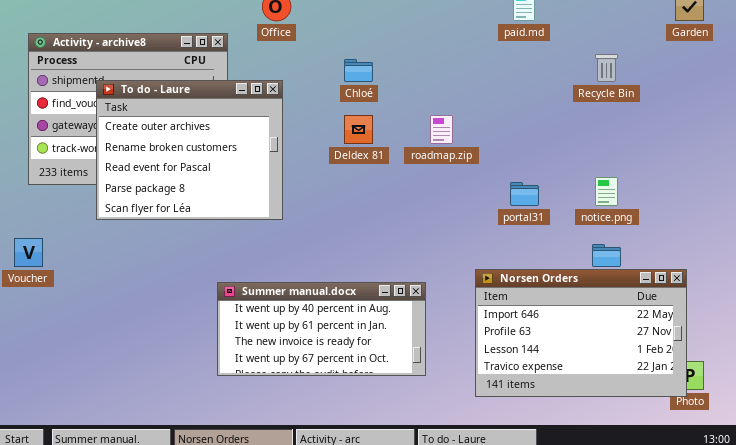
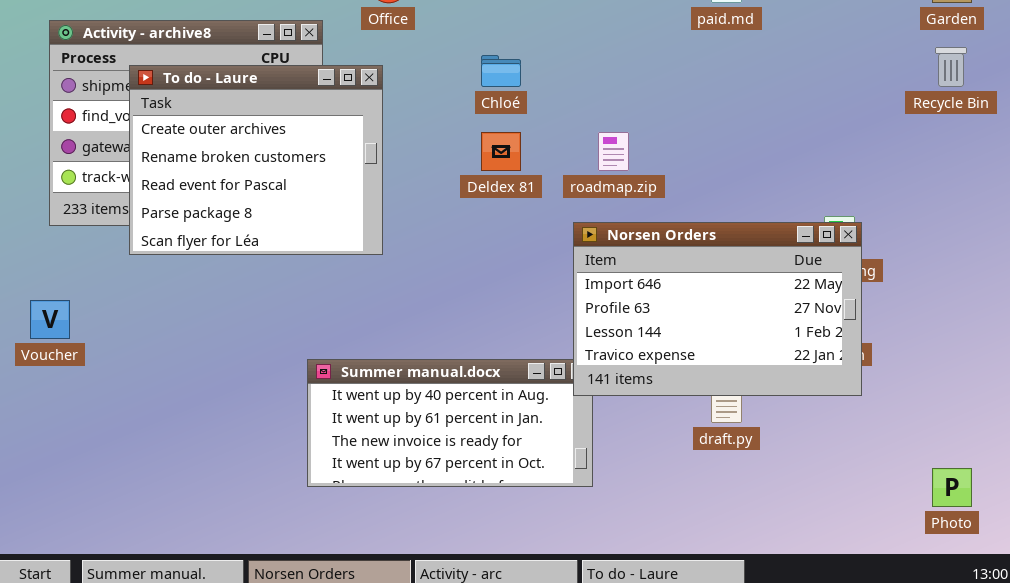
Recycle Bin: [595,54,618,82] -> [935,47,967,87], moved
To do - Laure: [96,80,283,220] -> [129,65,383,255], moved
Norsen Orders: [475,269,687,397] -> [573,222,862,396], moved

